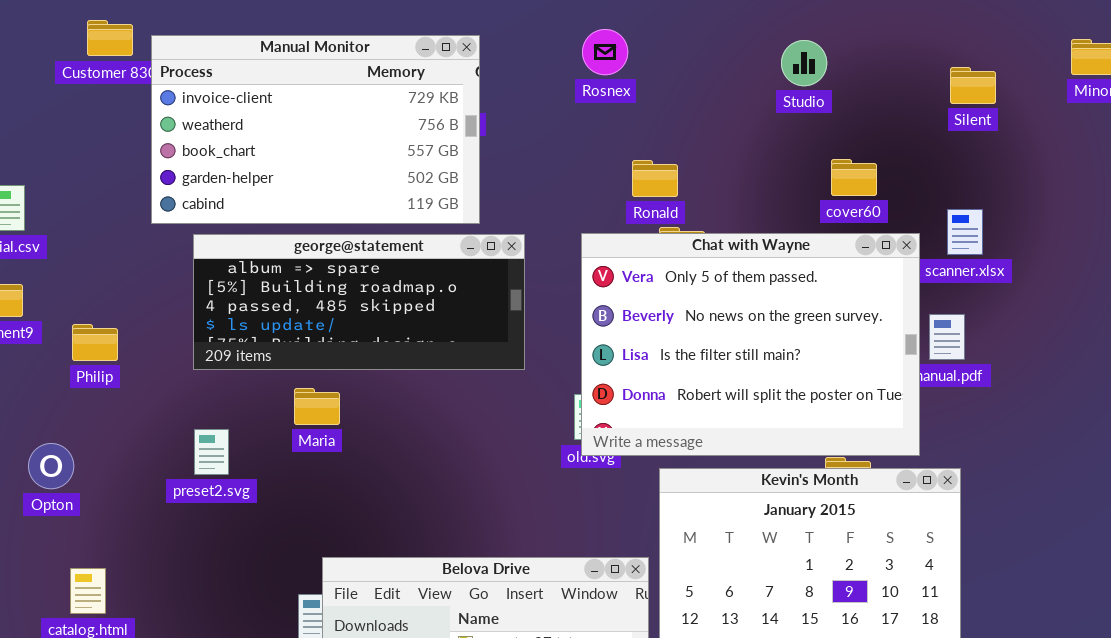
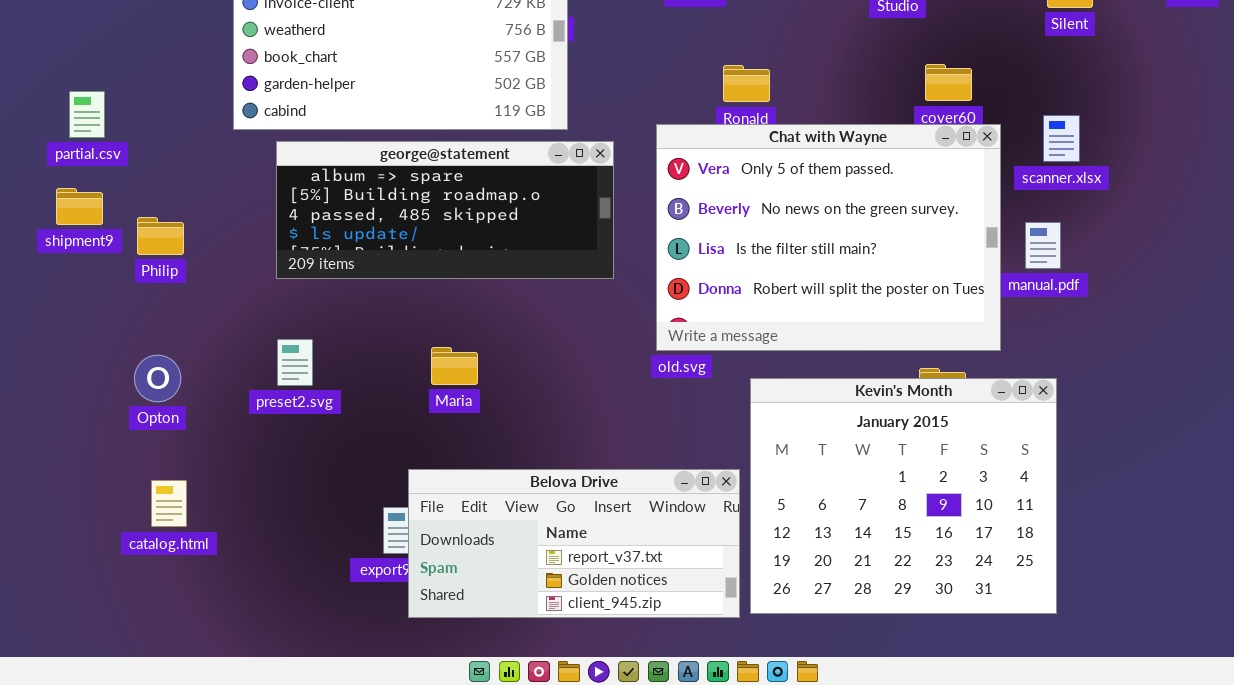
Chat with Wayne: [581,233,920,456] -> [656,124,1001,351], moved
Philip: [72,324,118,361] -> [137,217,184,255], moved
Maria: [294,388,340,425] -> [431,347,478,385], moved
Opton: [28,443,74,489] -> [134,355,181,402], moved

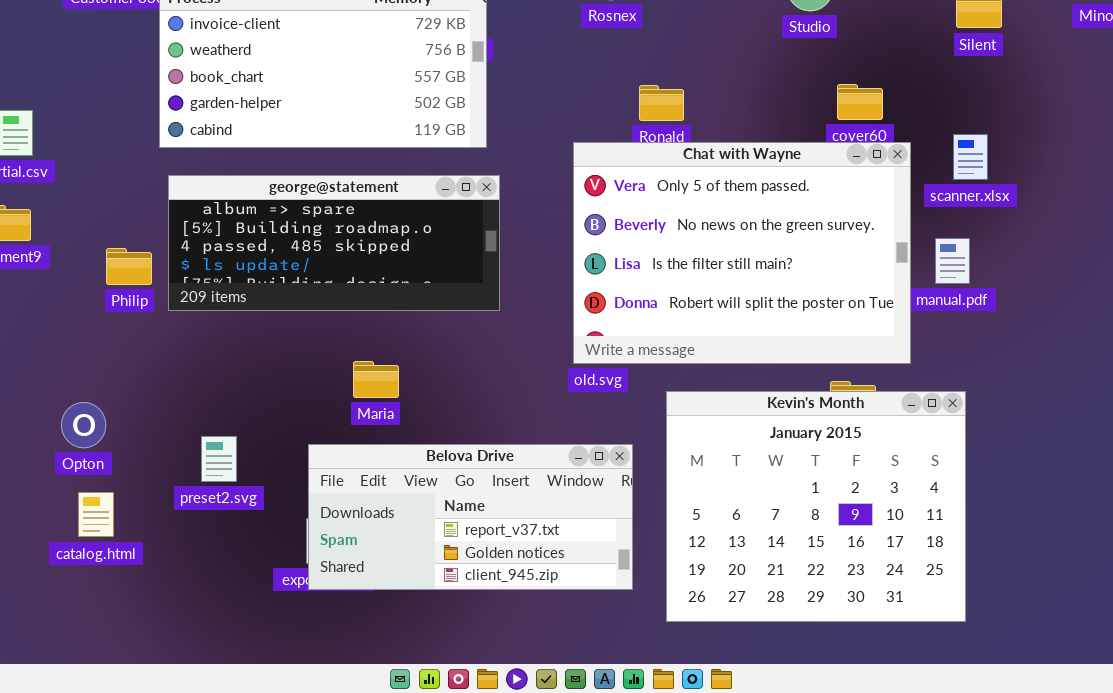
george@statement: [276,141,614,279] -> [168,175,500,311], moved
Philip: [137,217,184,255] -> [106,248,152,285], moved
preset2.svg: [277,339,313,386] -> [201,436,237,482], moved
Opton: [134,355,181,402] -> [61,402,106,448], moved
Belova Drive: [408,469,740,618] -> [308,444,633,590], moved

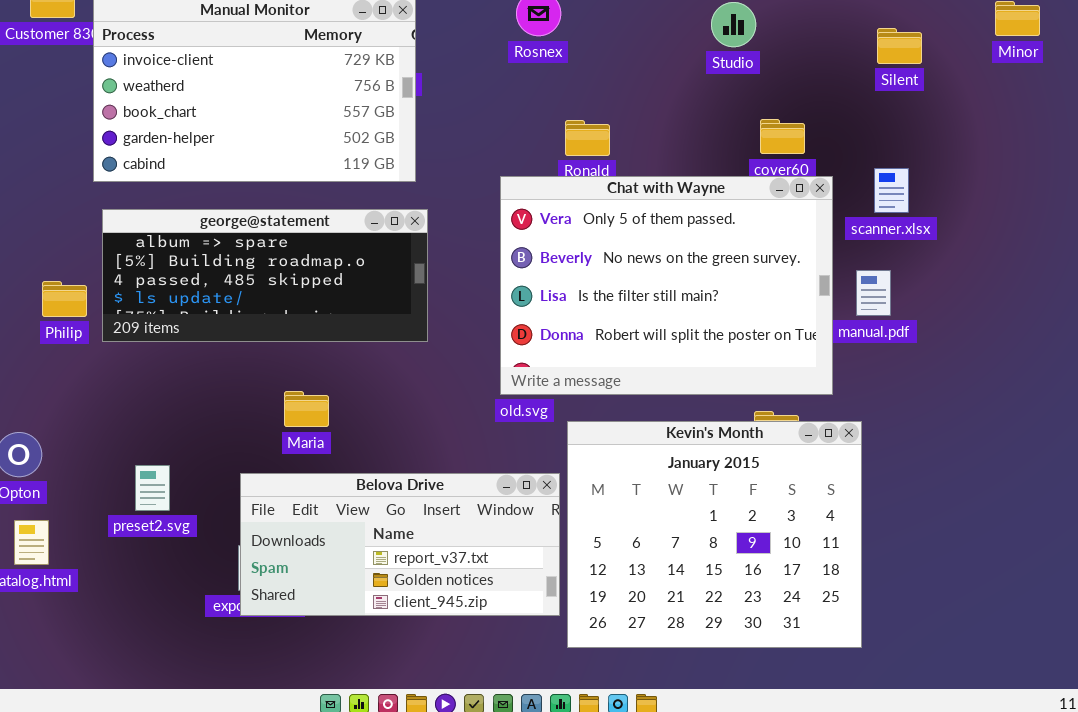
Kevin's Month: [666,391,966,622] -> [567,421,862,648], moved

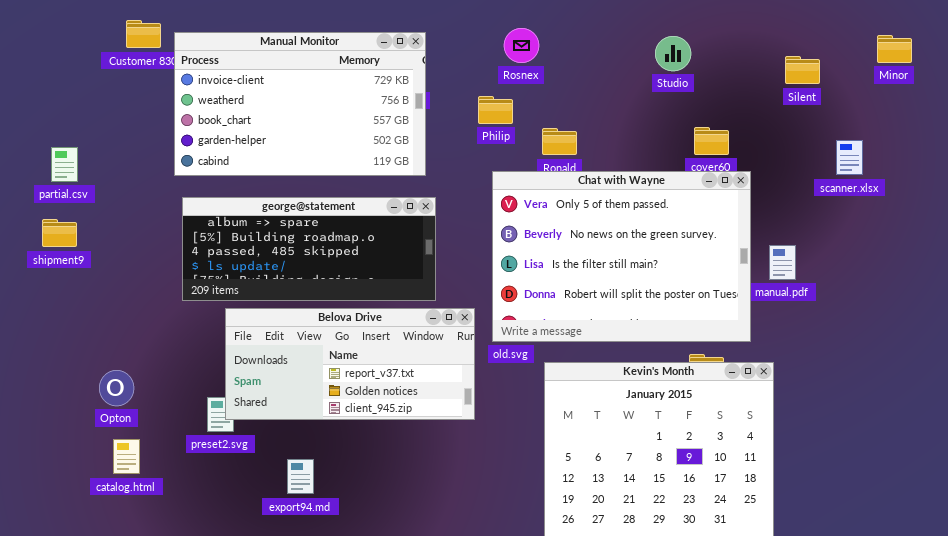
scanner.xlsx: [874,168,909,213] -> [836,140,863,175], moved
Philip: [42,281,87,317] -> [478,96,513,124], moved
Belova Drive: [240,473,560,616] -> [225,308,475,420], moved

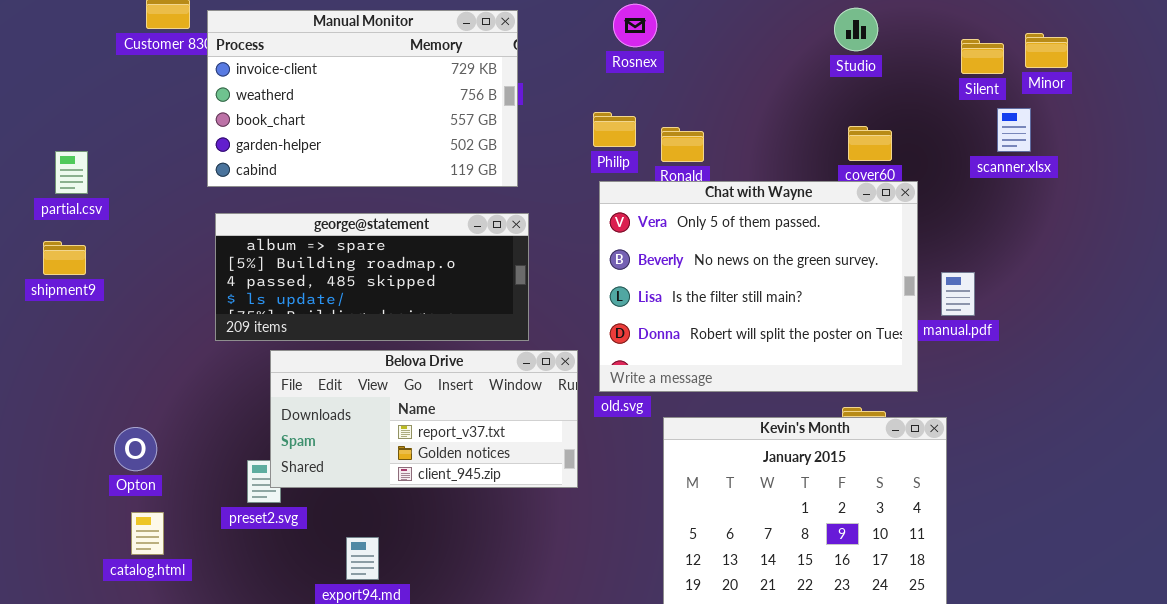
Minor: [877,35,912,63] -> [1025,33,1068,68], moved
Studio: [655,36,691,71] -> [834,8,878,51], moved
Philip: [478,96,513,124] -> [593,112,636,147], moved
scanner.xlsx: [836,140,863,175] -> [997,108,1031,152], moved

